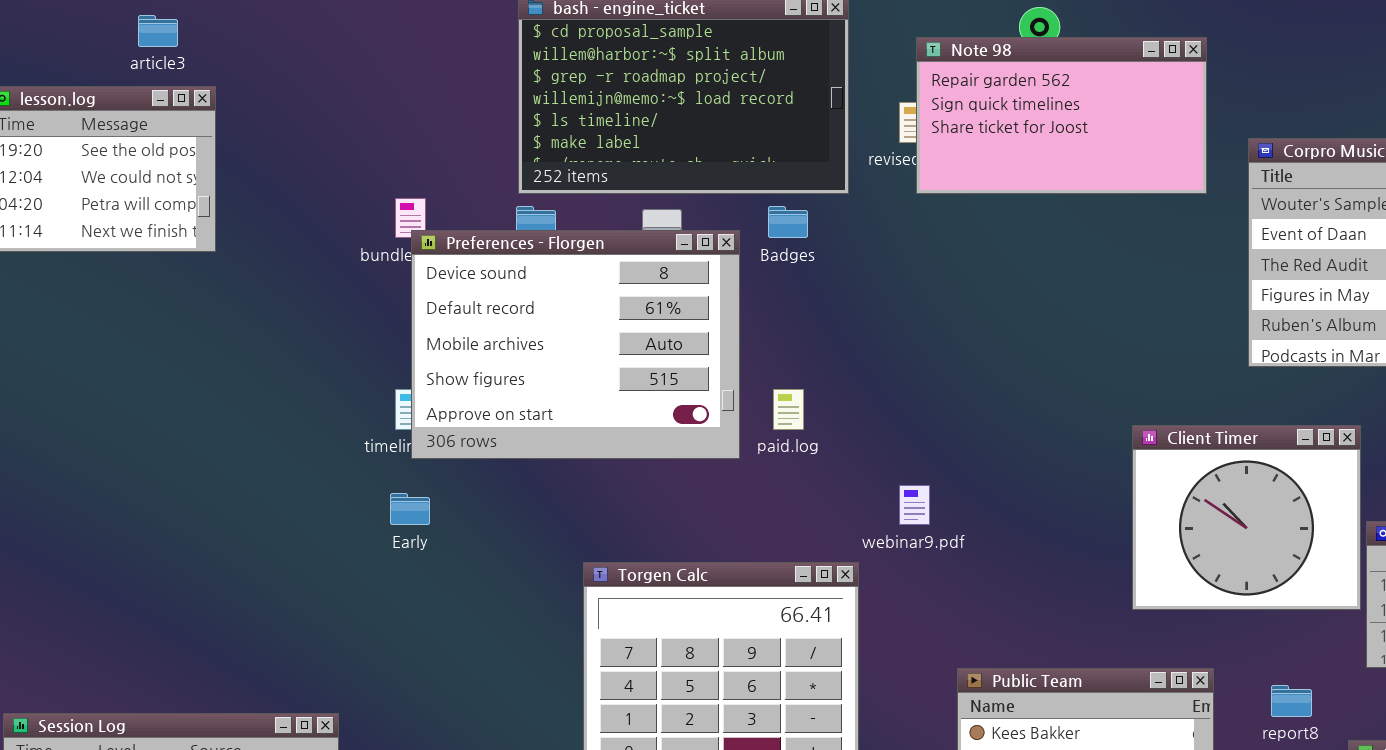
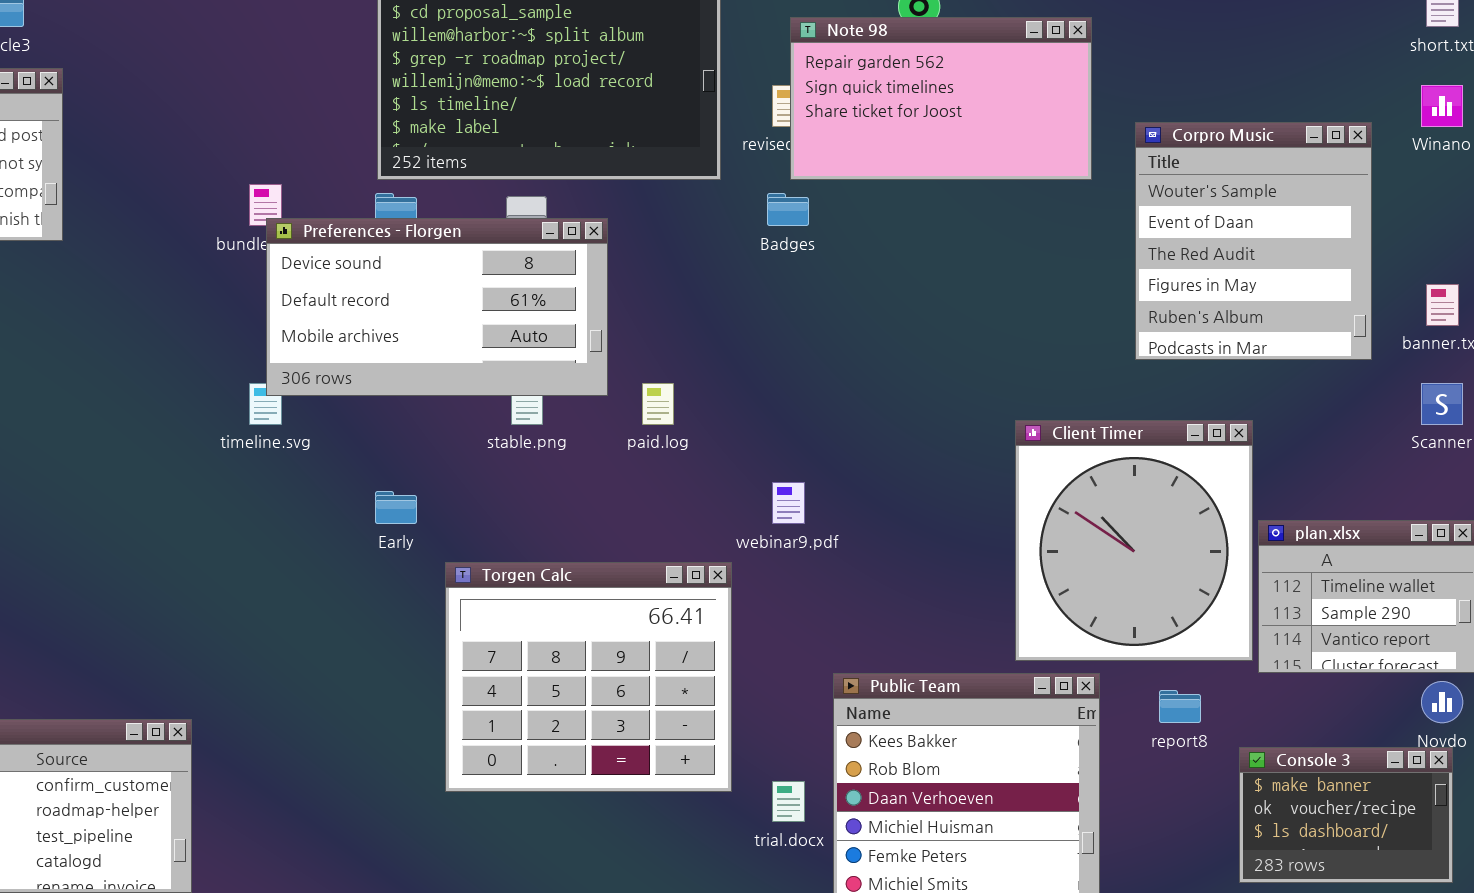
Badges: [768,206,808,238] -> [767,193,809,226], moved
Preferences - Florgen: [411,230,740,459] -> [266,218,608,396], resized
Client Timer: [1132,425,1361,610] -> [1015,420,1253,661], resized
Early: [390,493,430,525] -> [375,491,417,524], moved

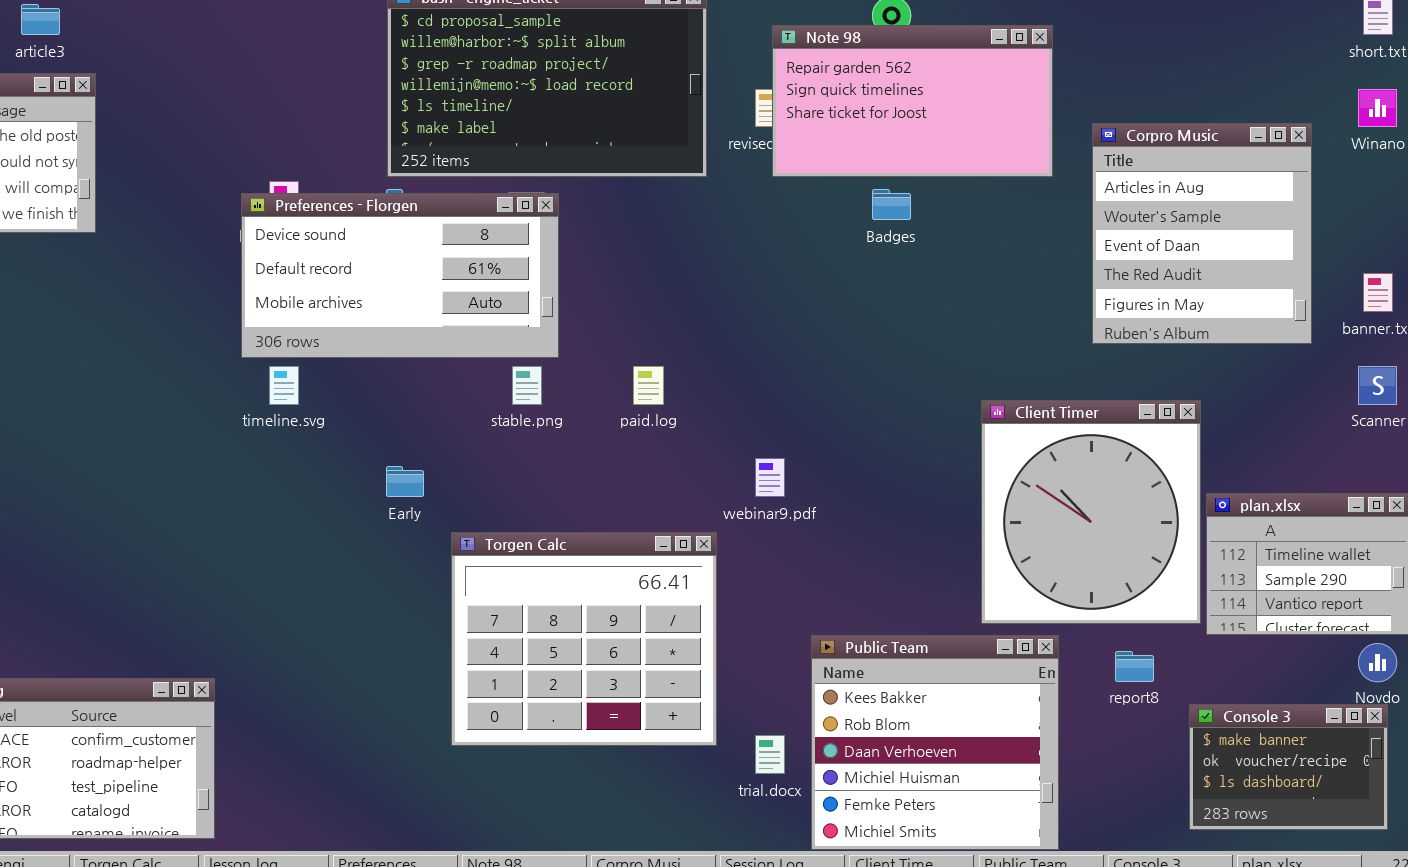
Corpro Music: [1135,122,1372,360] -> [1092,123,1312,344], scrolled up 1 row
Badges: [767,193,809,226] -> [872,189,911,220], moved
Preferences - Florgen: [266,218,608,396] -> [241,193,559,358], moved

